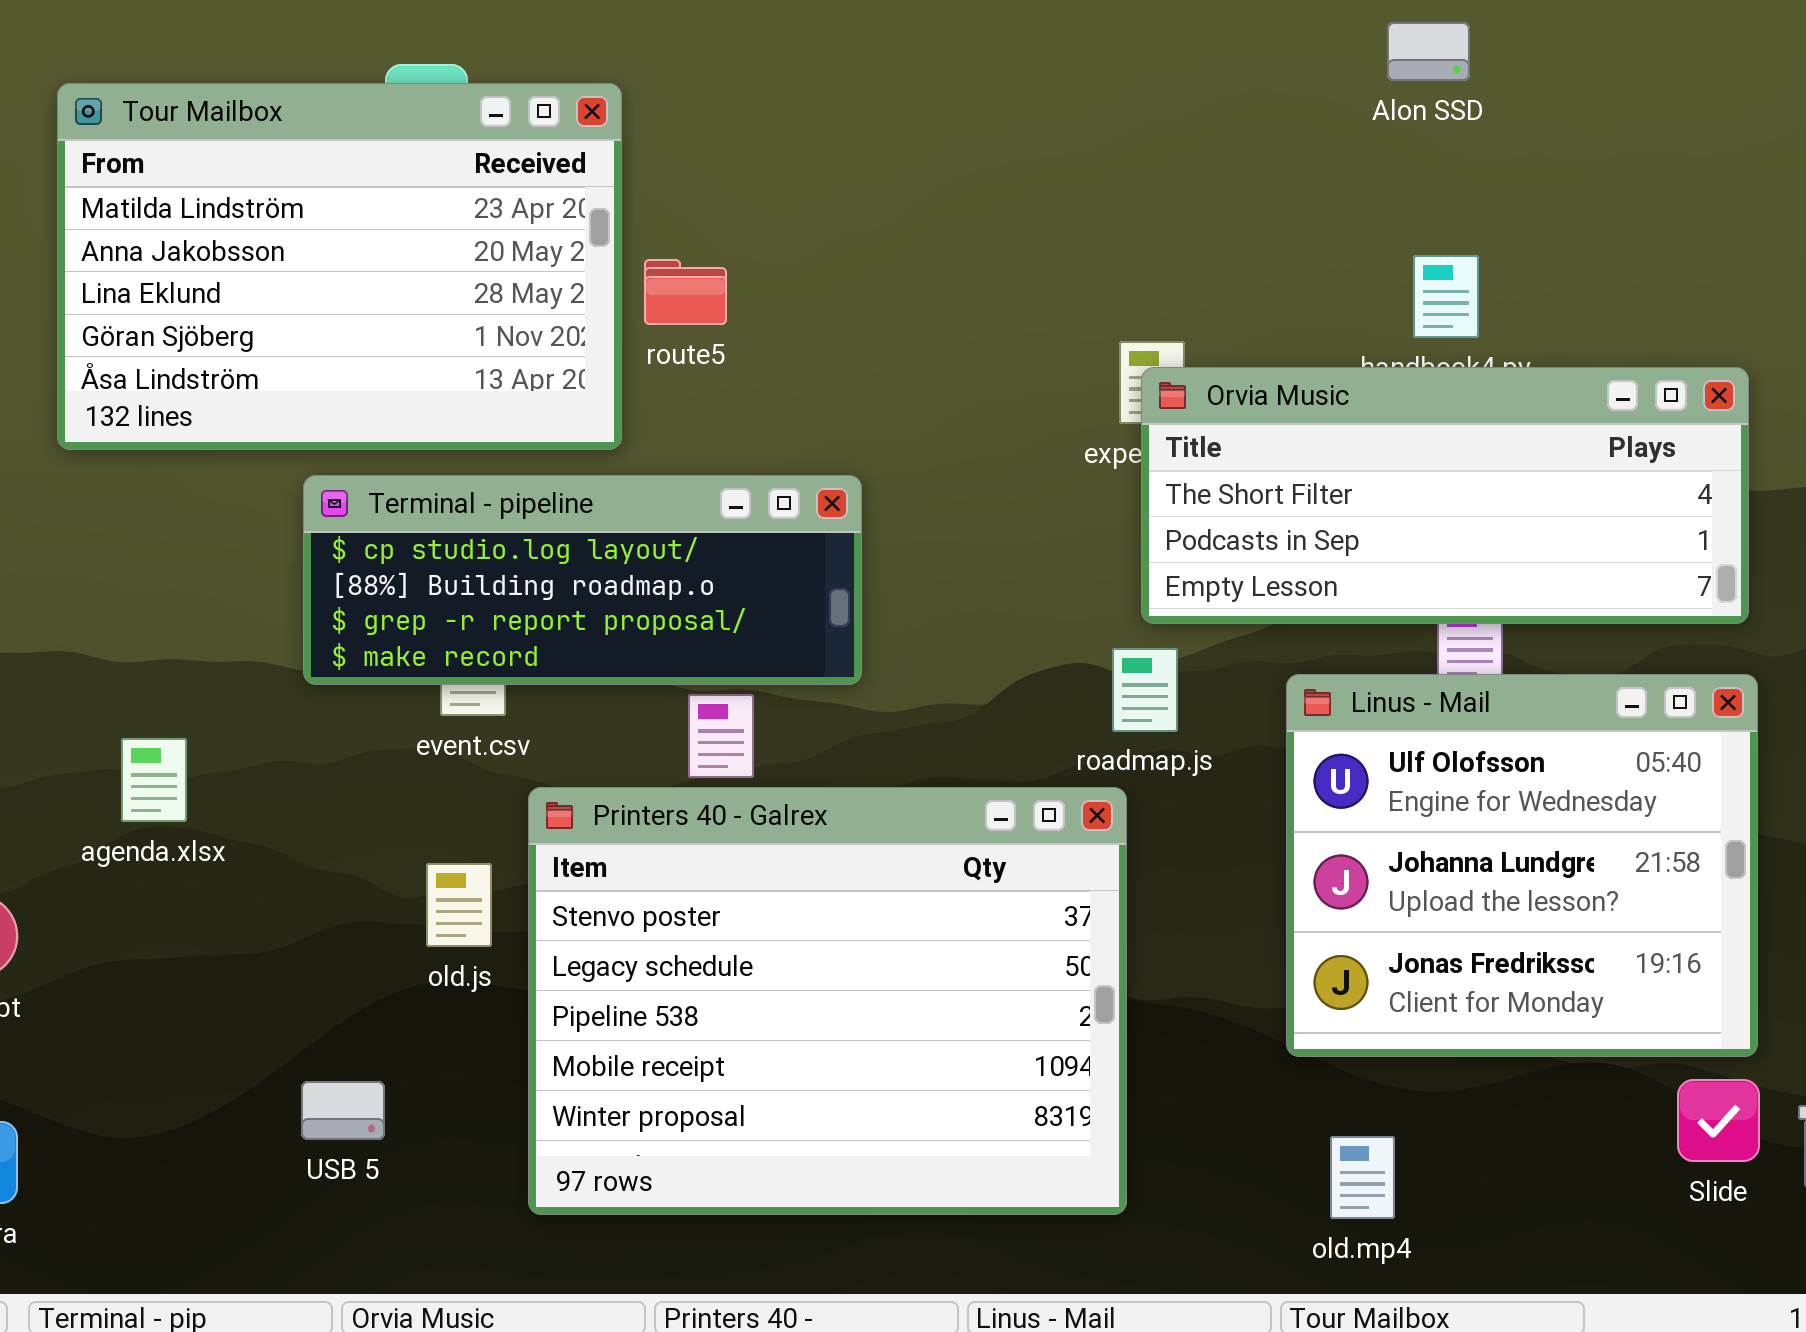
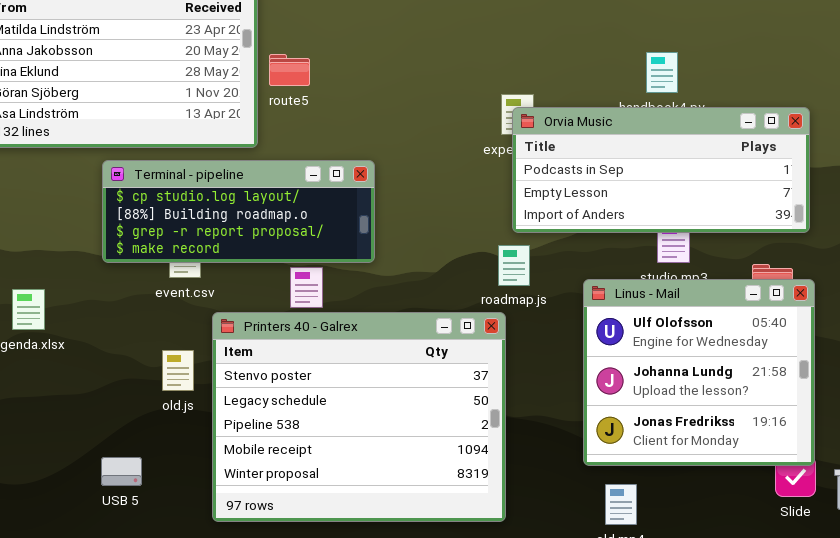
Orvia Music: [1141,367,1749,624] -> [512,107,810,233], scrolled down 1 row
Linus - Mail: [1286,674,1758,1057] -> [583,279,815,466], moved

